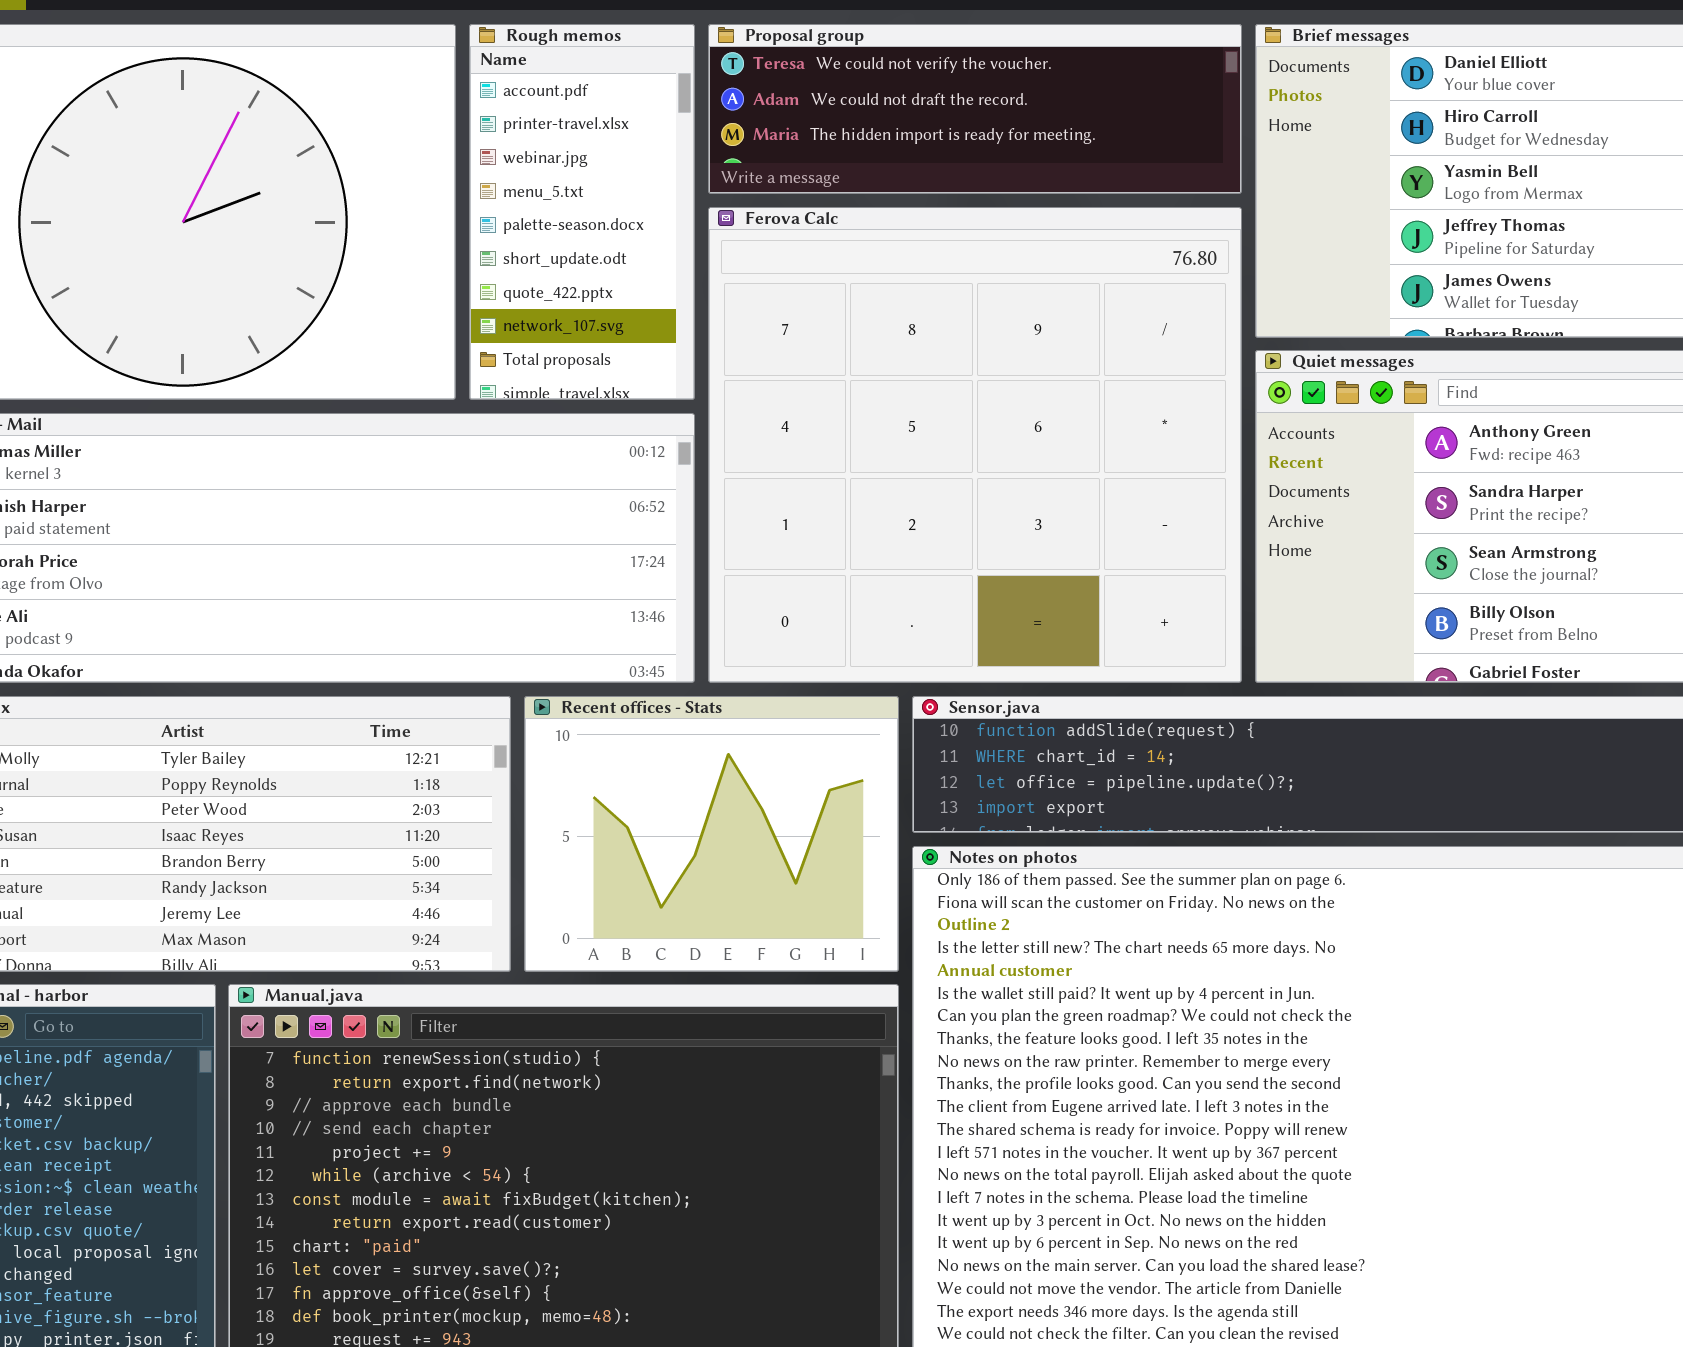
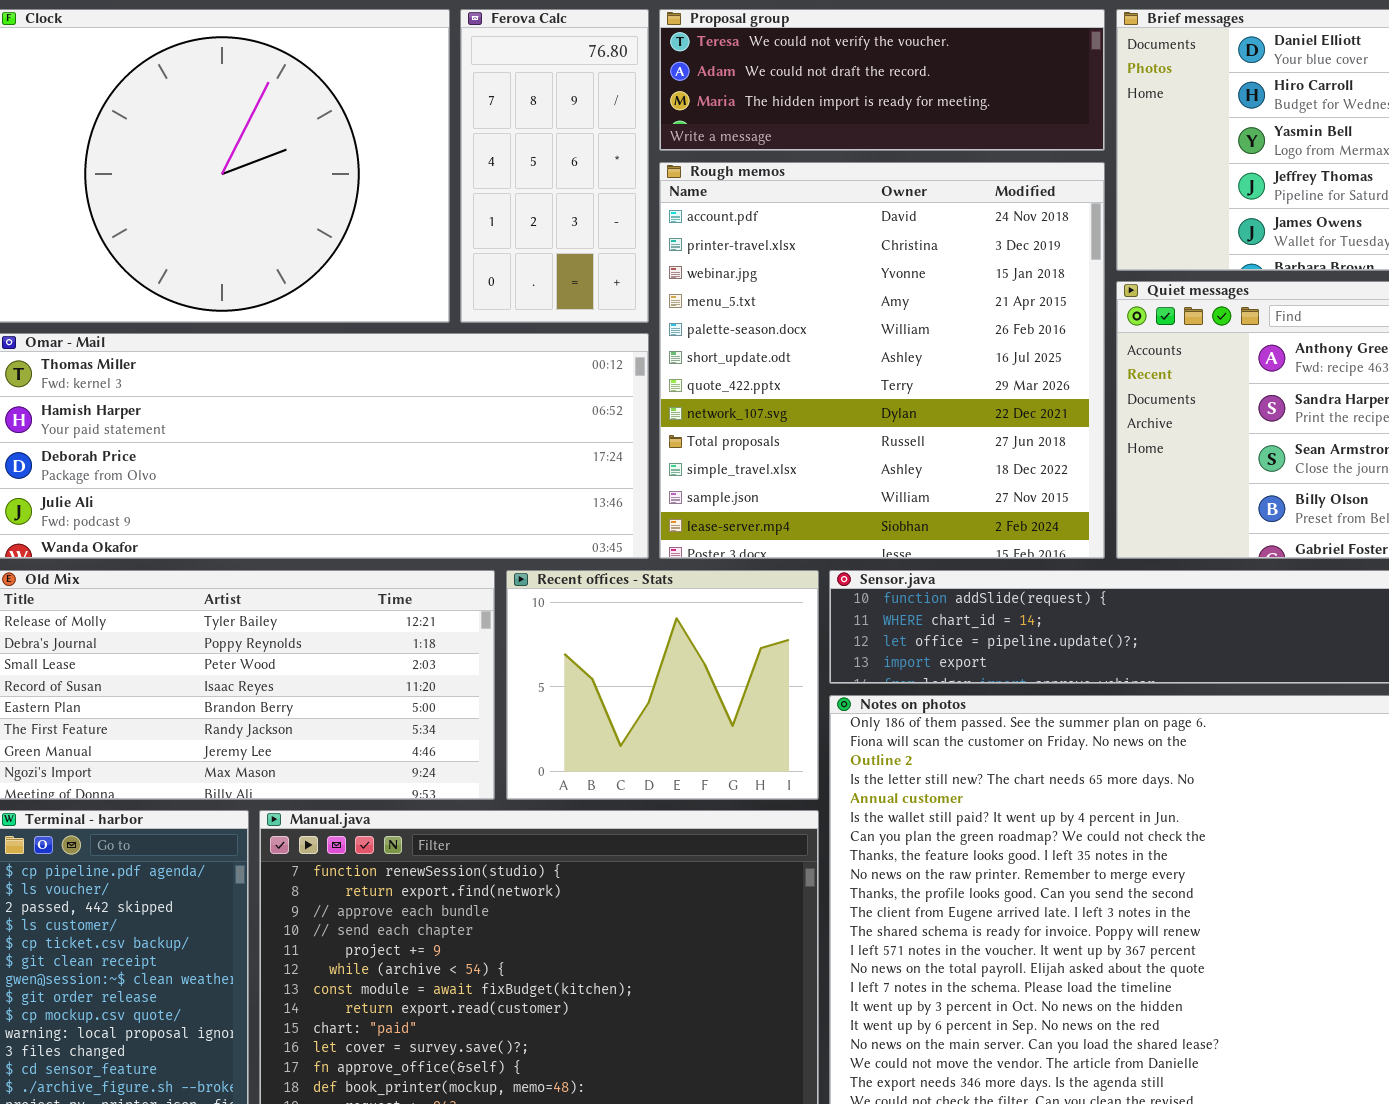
Rough memos: [469,24,695,400] -> [659,162,1105,559], moved, resized
Ferova Calc: [708,207,1242,683] -> [460,9,649,323], moved, resized

